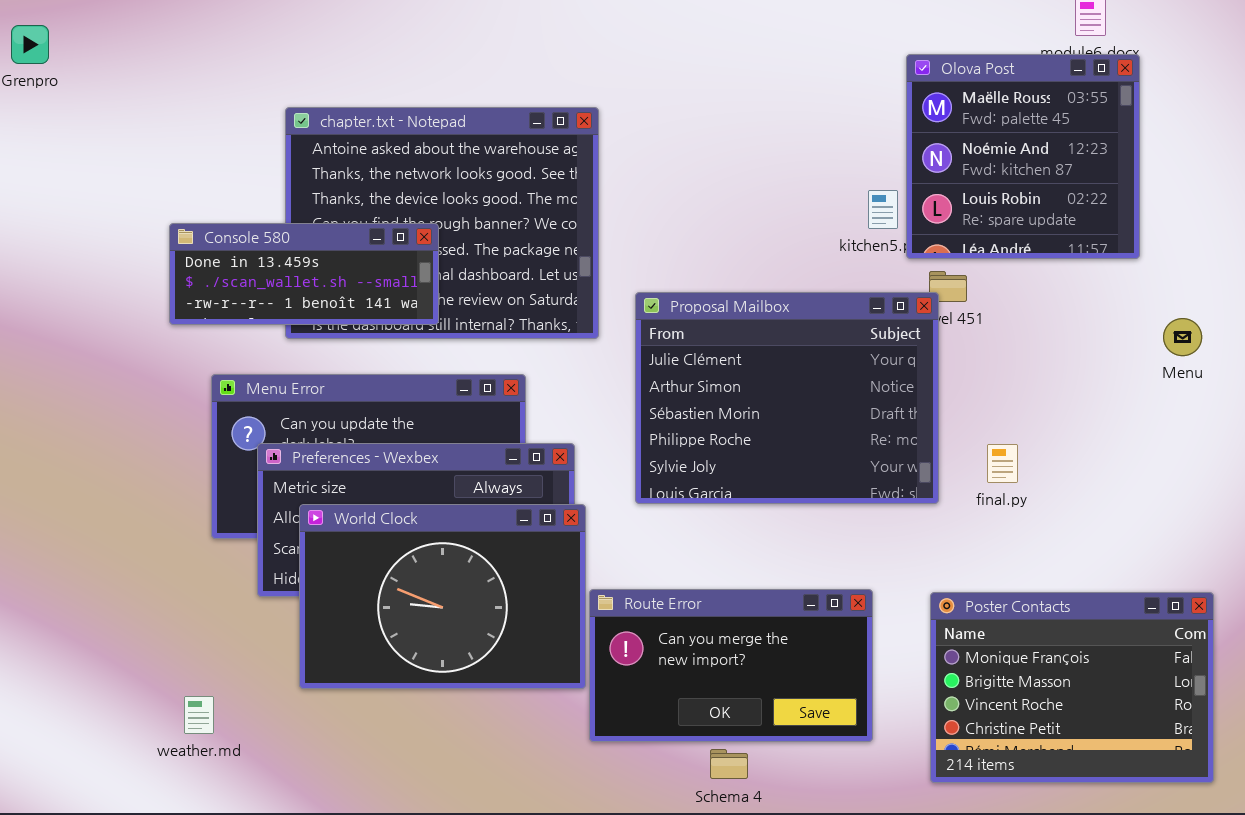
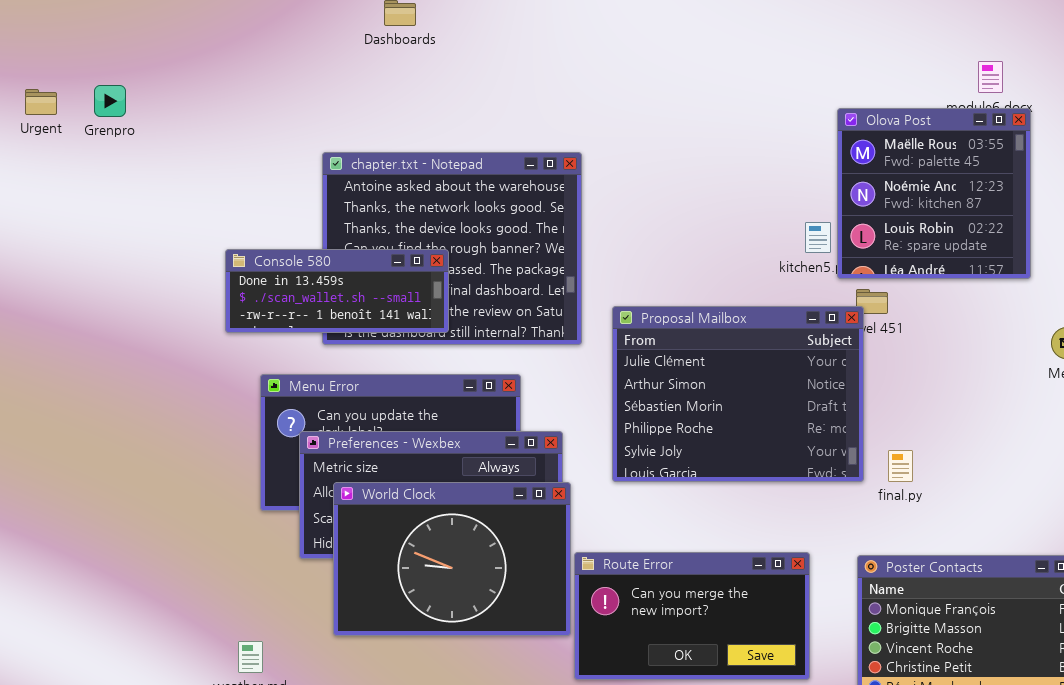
final.py: [987,444,1018,483] -> [888,450,913,482], moved

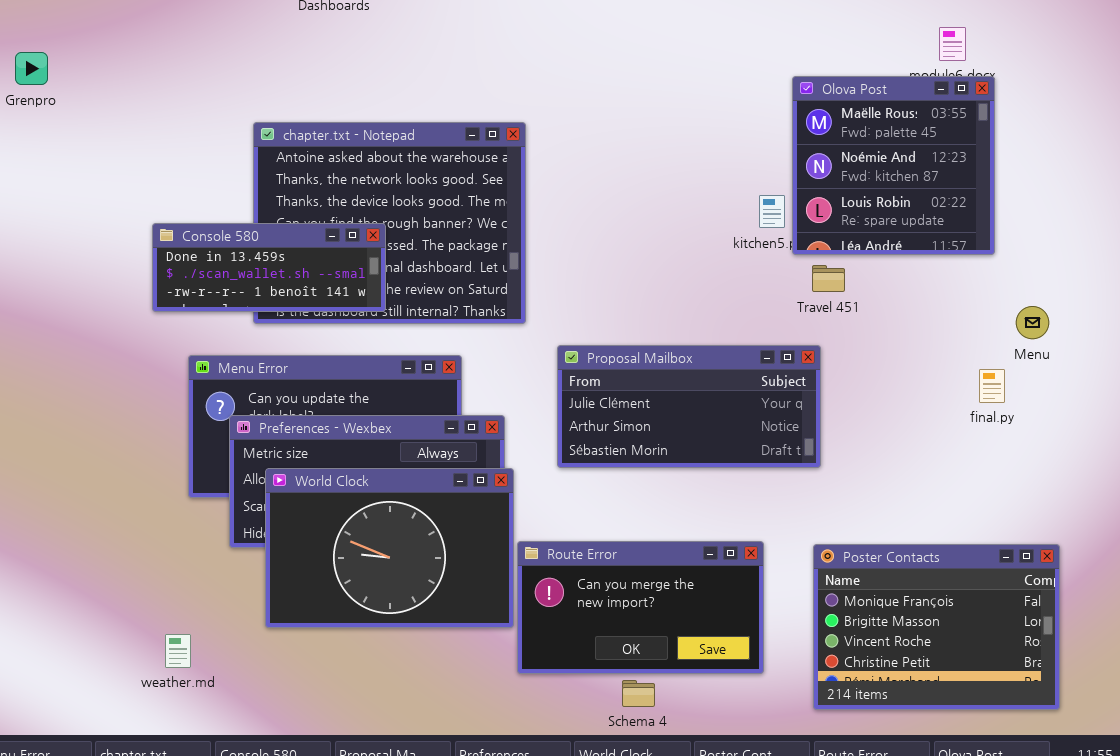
Proposal Mailbox: [612,306,864,482] -> [557,345,821,468], resized
final.py: [888,450,913,482] -> [979,369,1005,403], moved

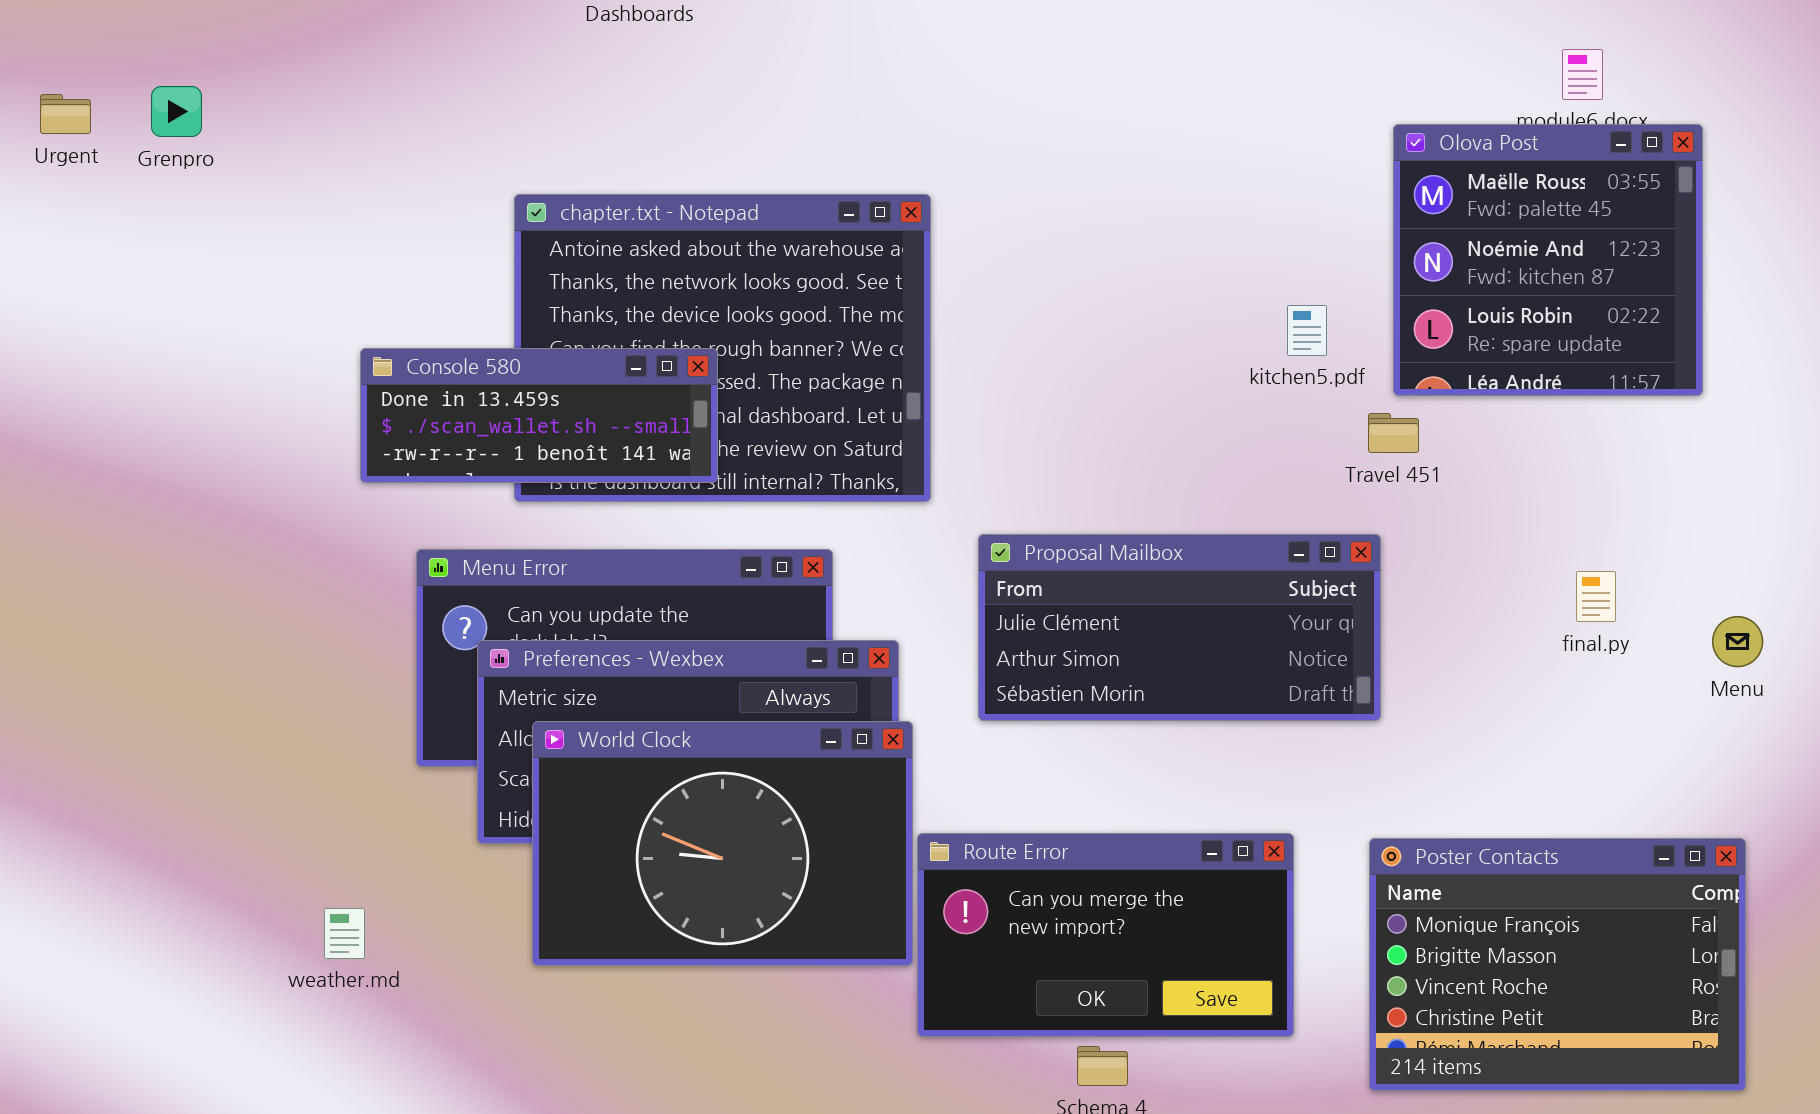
Olova Post: [792,76,995,255] -> [1393,124,1703,396], moved
Menu: [1016,306,1049,339] -> [1712,616,1763,667], moved
final.py: [979,369,1005,403] -> [1576,571,1616,622], moved
weather.md: [165,634,191,668] -> [324,908,365,959], moved

